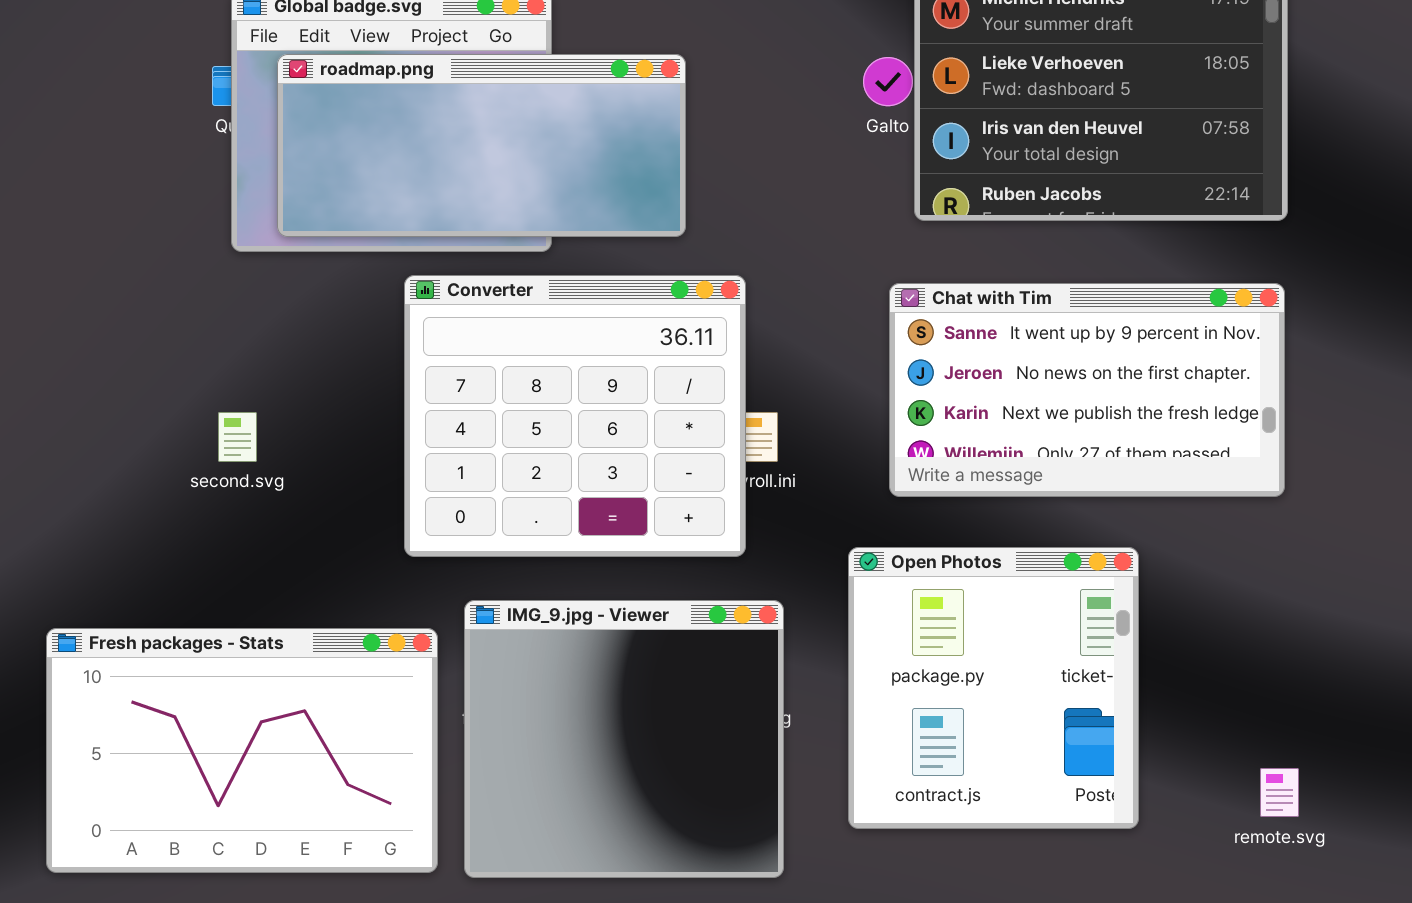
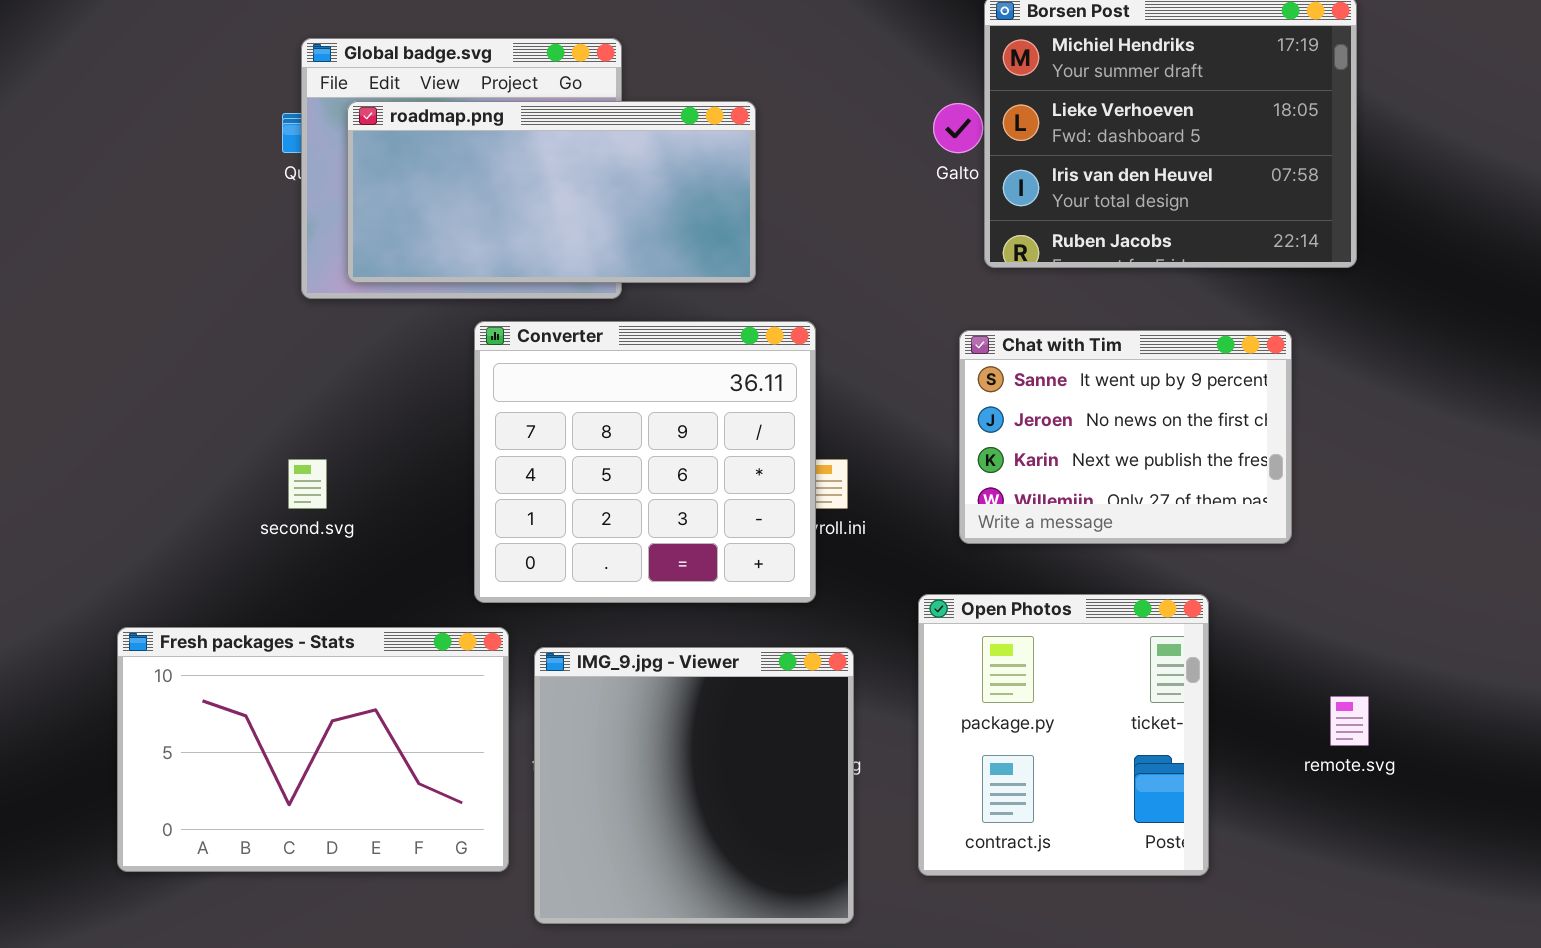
Chat with Tim: [889,283,1285,497] -> [959,330,1292,544], resized
Fresh packages - Stats: [46,628,438,873] -> [117,627,509,872], moved
remote.svg: [1260,768,1299,817] -> [1330,696,1369,746], moved

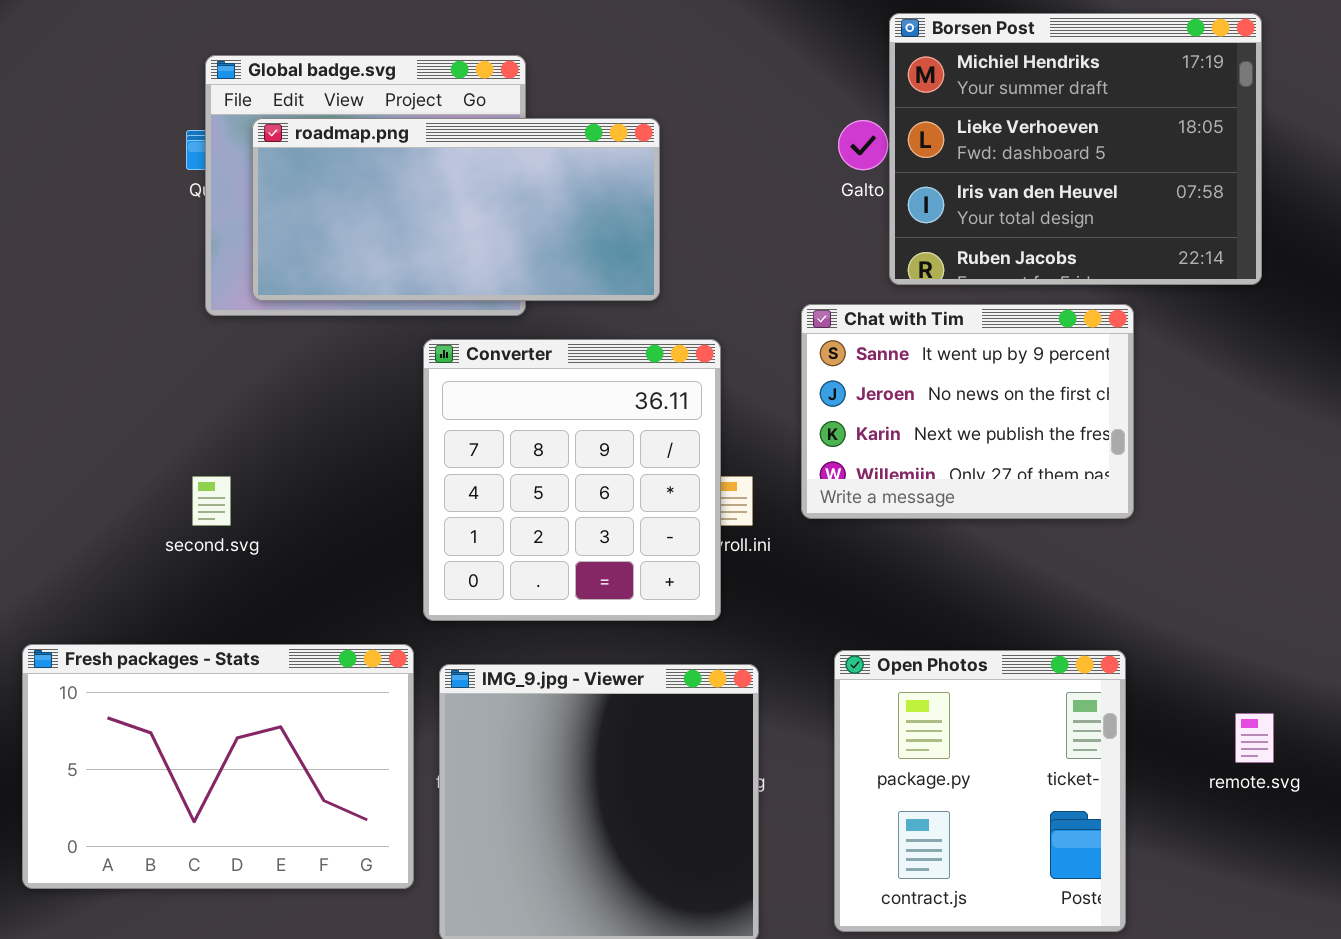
Converter: [474,321,816,603] -> [423,339,721,621], resized
Chat with Tim: [959,330,1292,544] -> [801,304,1134,519], moved
Open Photos: [918,594,1209,876] -> [834,650,1126,932], moved

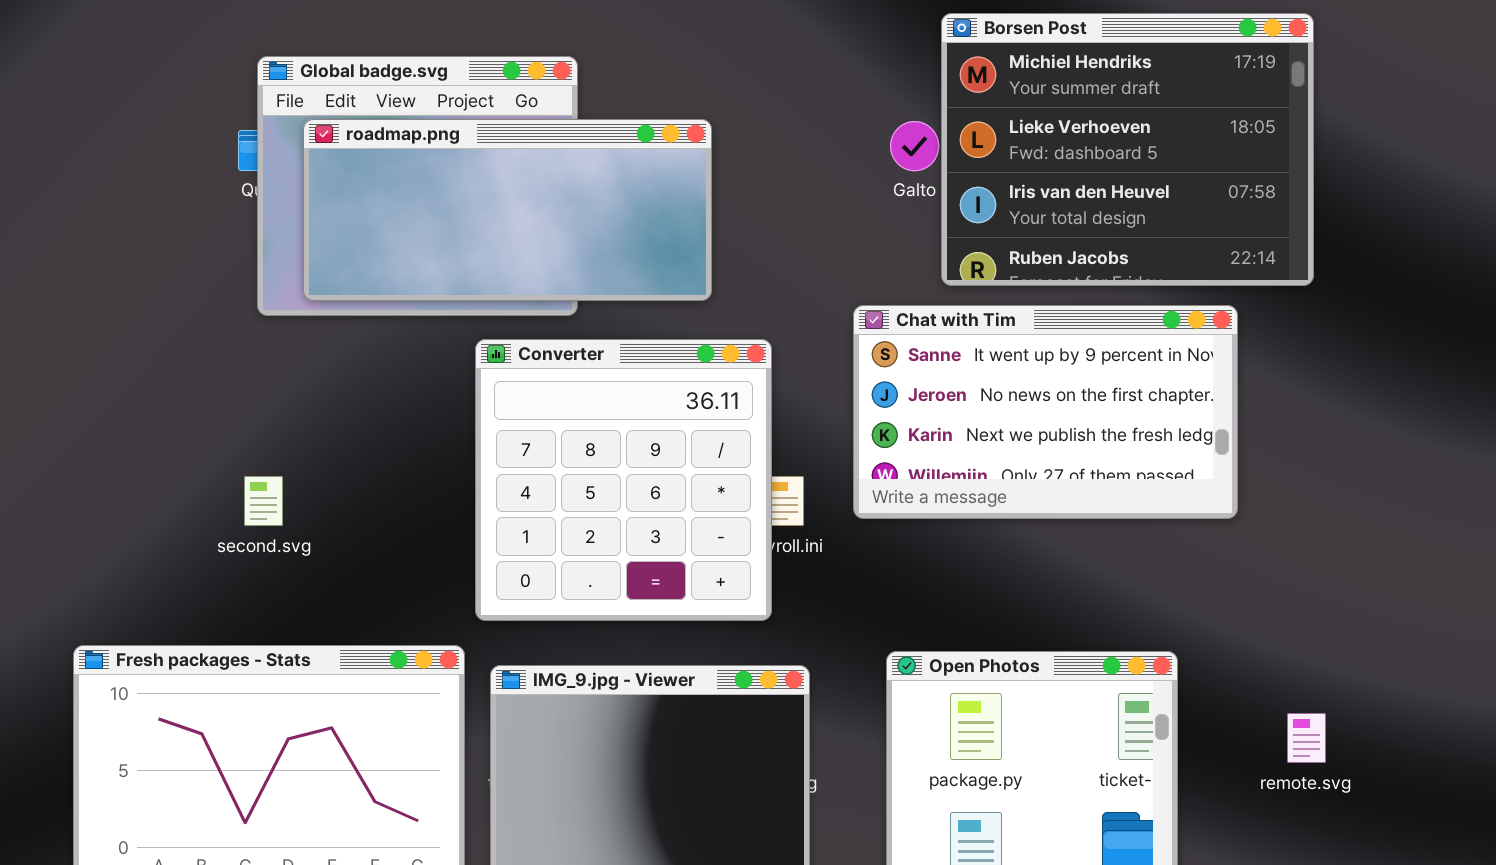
Chat with Tim: [801,304,1134,519] -> [853,305,1238,519], resized

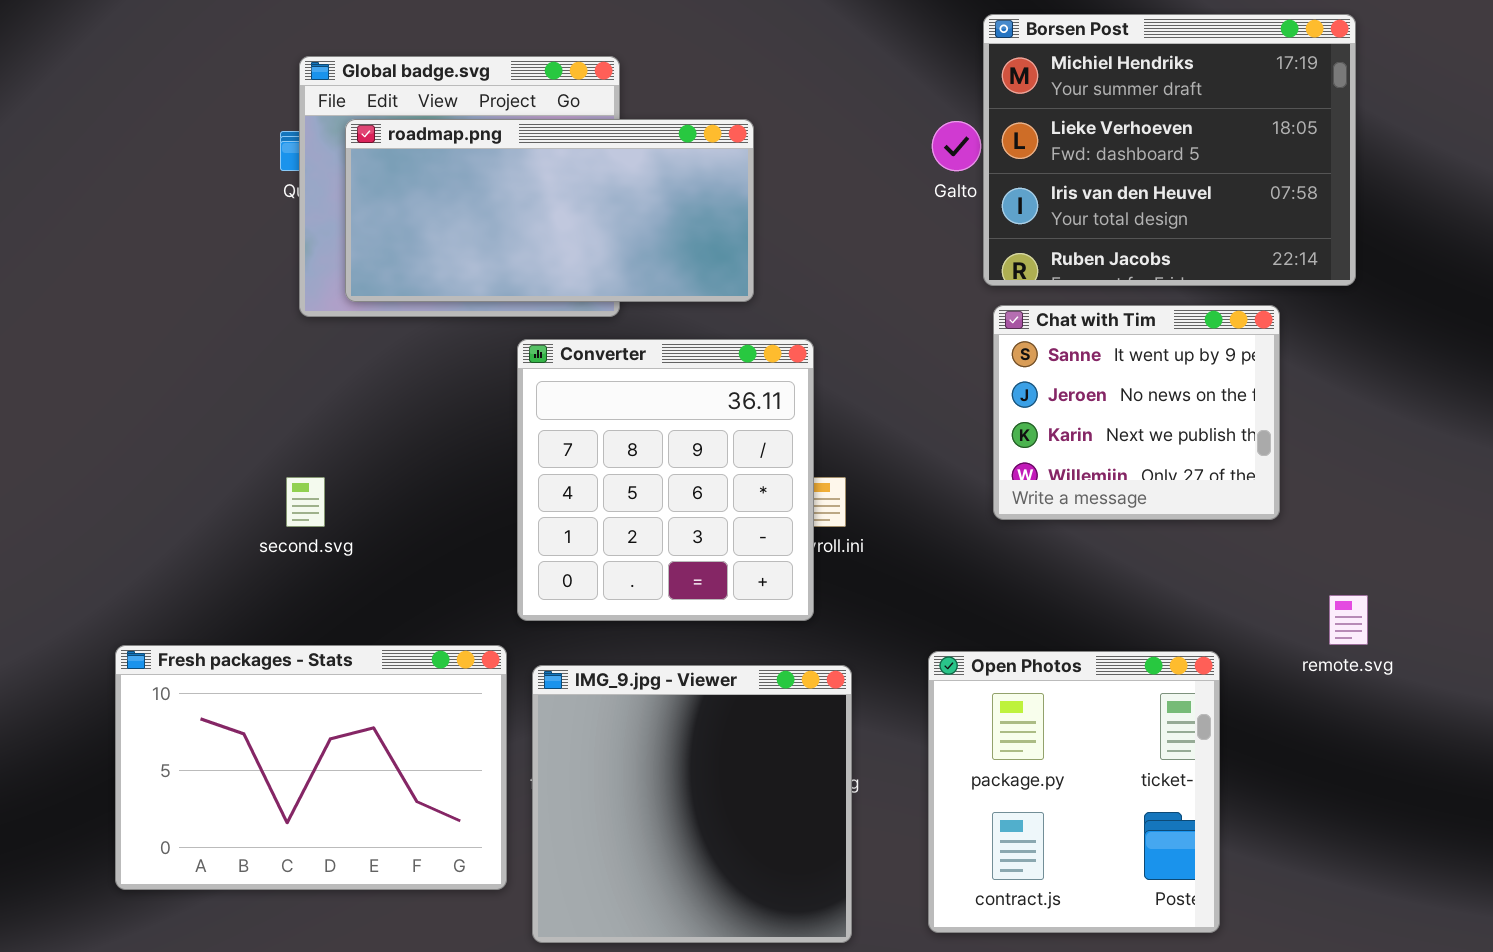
Chat with Tim: [853,305,1238,519] -> [993,305,1280,520], resized
remote.svg: [1287,713,1326,763] -> [1329,595,1368,645], moved

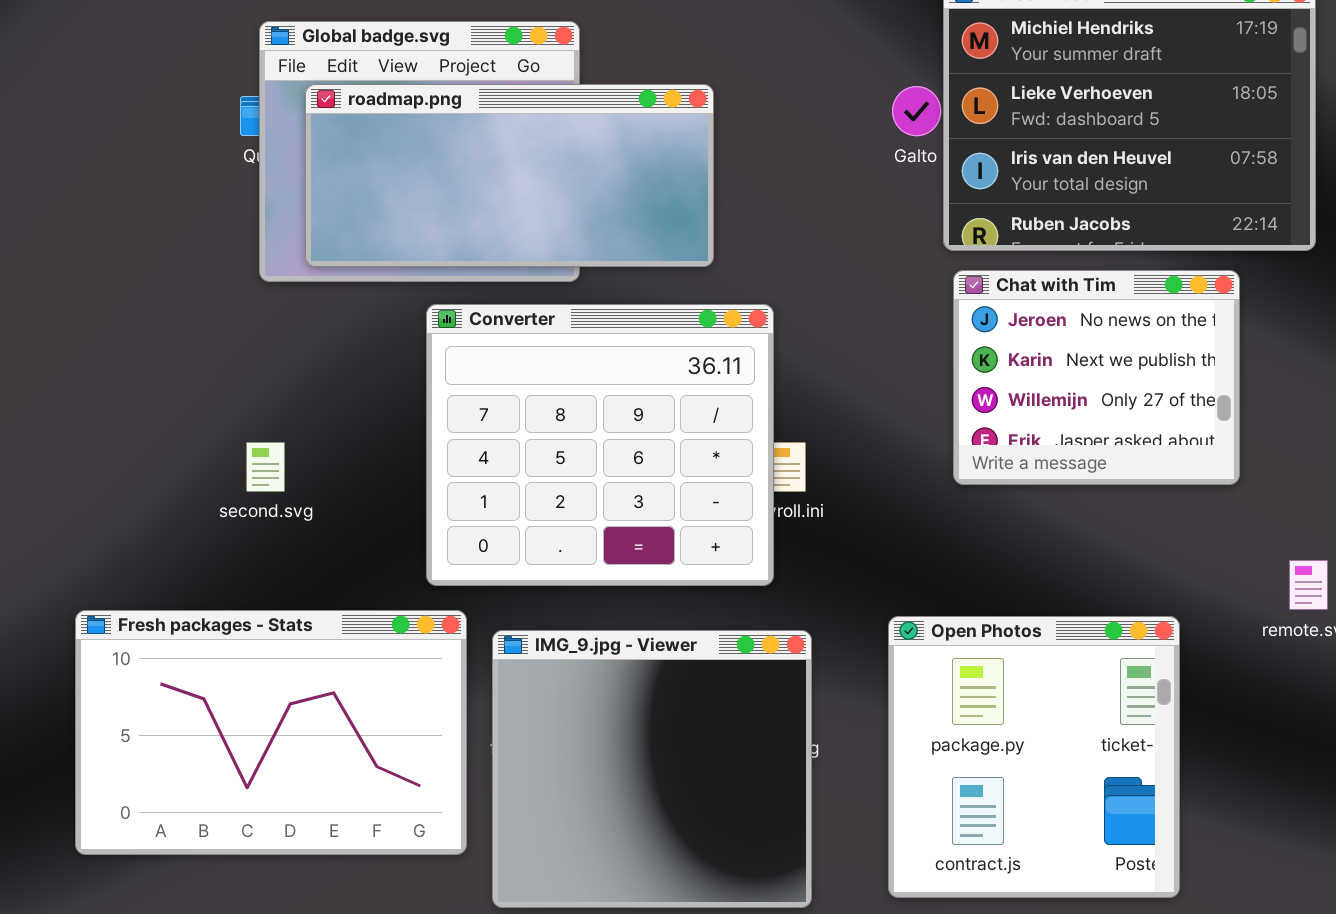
Chat with Tim: [993,305,1280,520] -> [953,270,1240,485], scrolled down 1 row
Converter: [517,339,814,621] -> [426,304,774,586], resized

